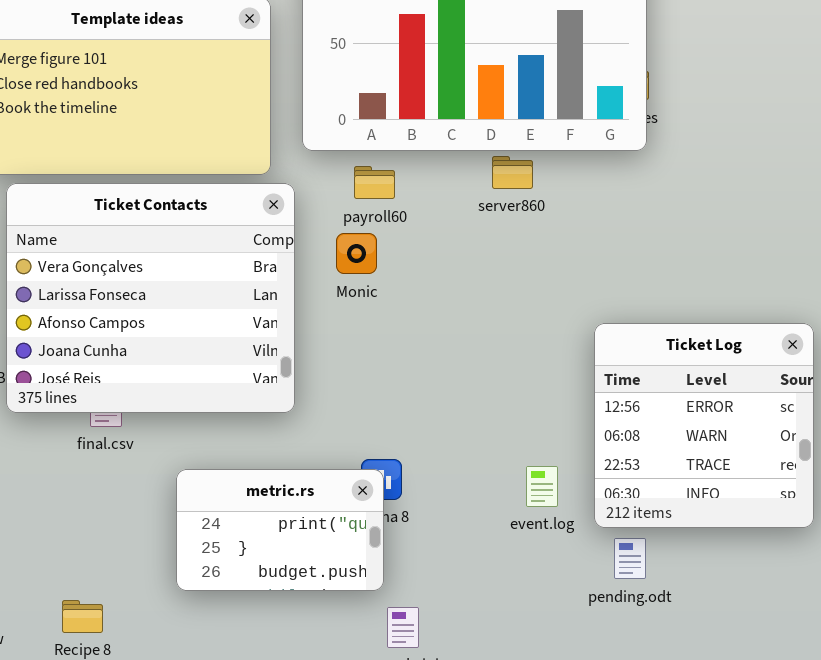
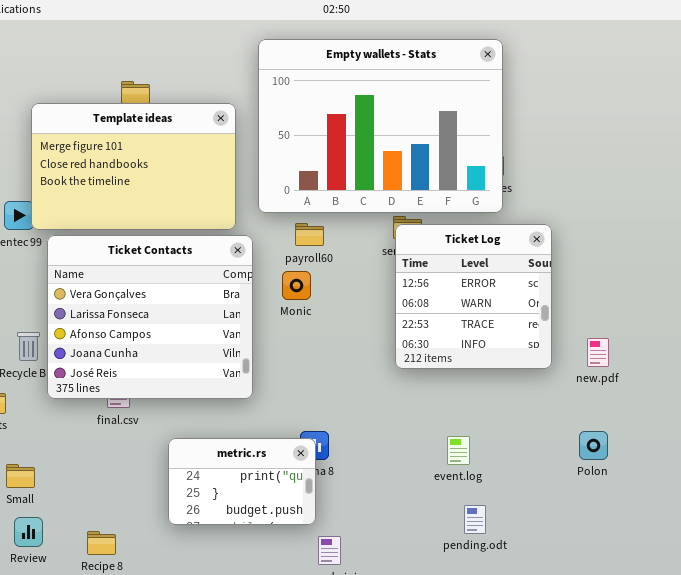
Ticket Log: [594,323,814,528] -> [395,224,552,369], moved
event.log: [526,466,558,507] -> [447,436,470,465], moved
pending.odt: [614,538,646,579] -> [464,505,486,534], moved

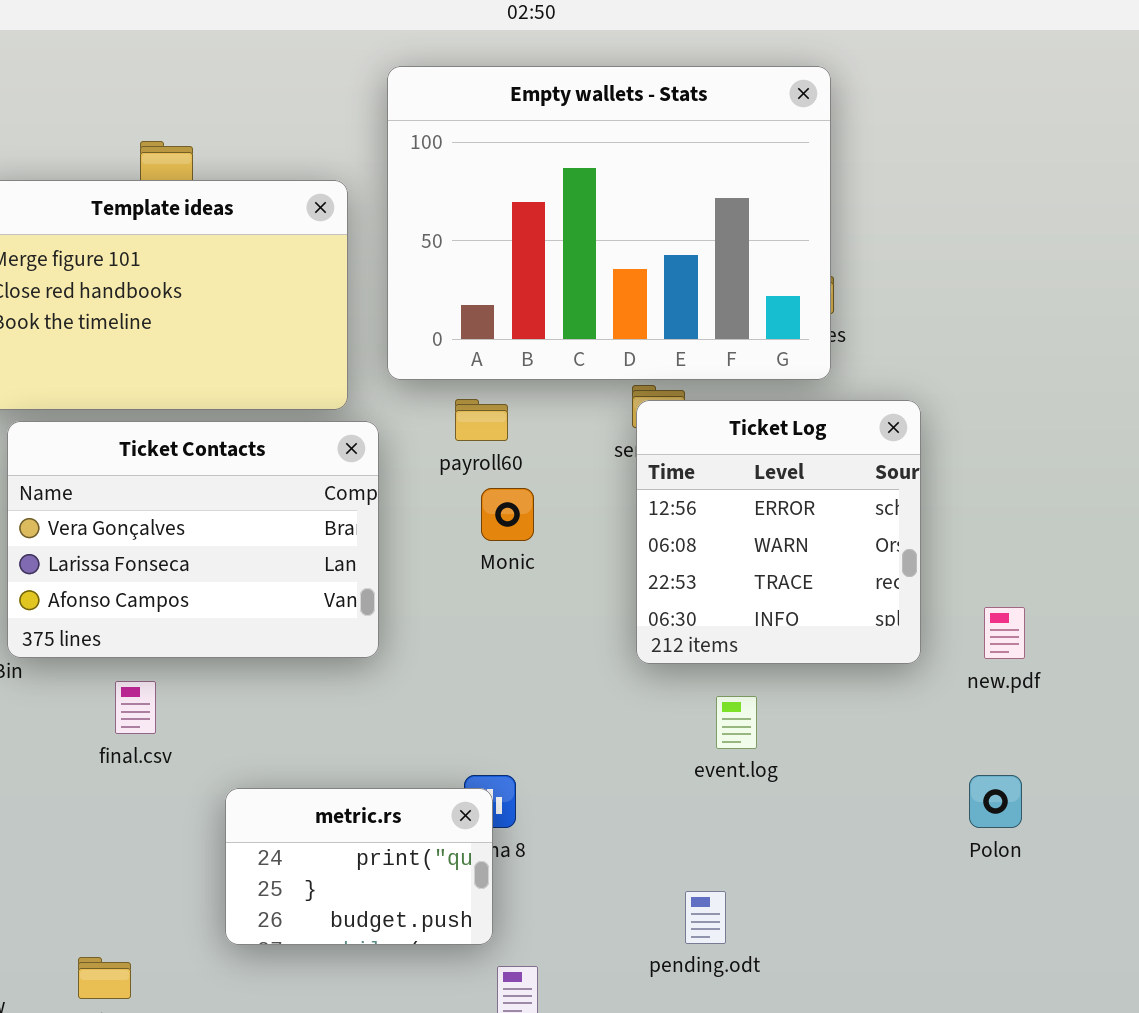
Ticket Contacts: [47,235,253,399] -> [7,421,379,658], resized
Monic: [282,271,311,300] -> [481,488,534,541], moved
event.log: [447,436,470,465] -> [716,696,757,749], moved
pending.odt: [464,505,486,534] -> [685,891,726,944], moved

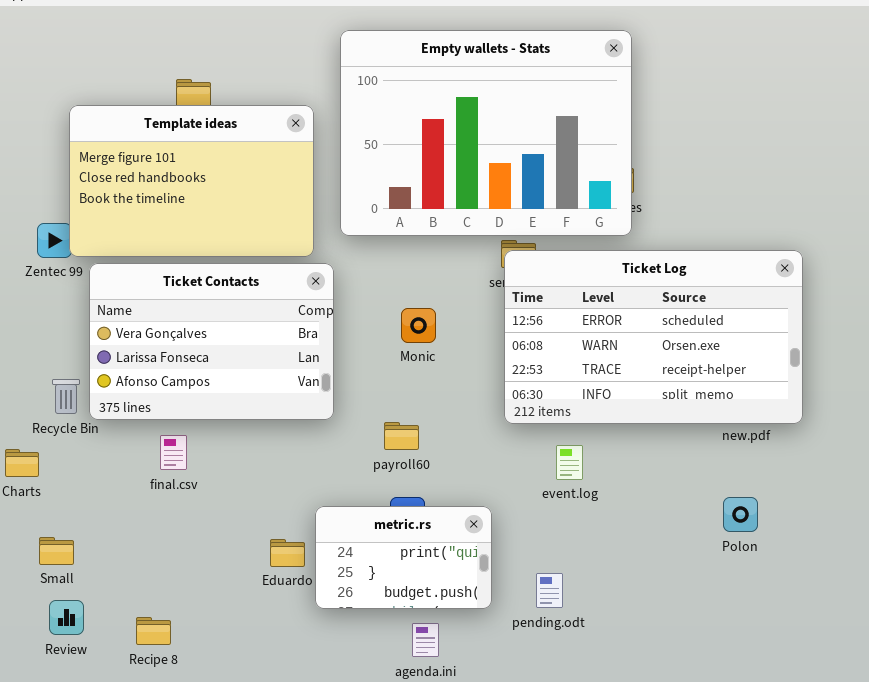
payroll60: [455,399,508,441] -> [384,422,419,450], moved
Ticket Log: [636,400,921,664] -> [504,250,803,424], resized
metric.rs: [225,788,493,945] -> [315,506,492,609], moved

